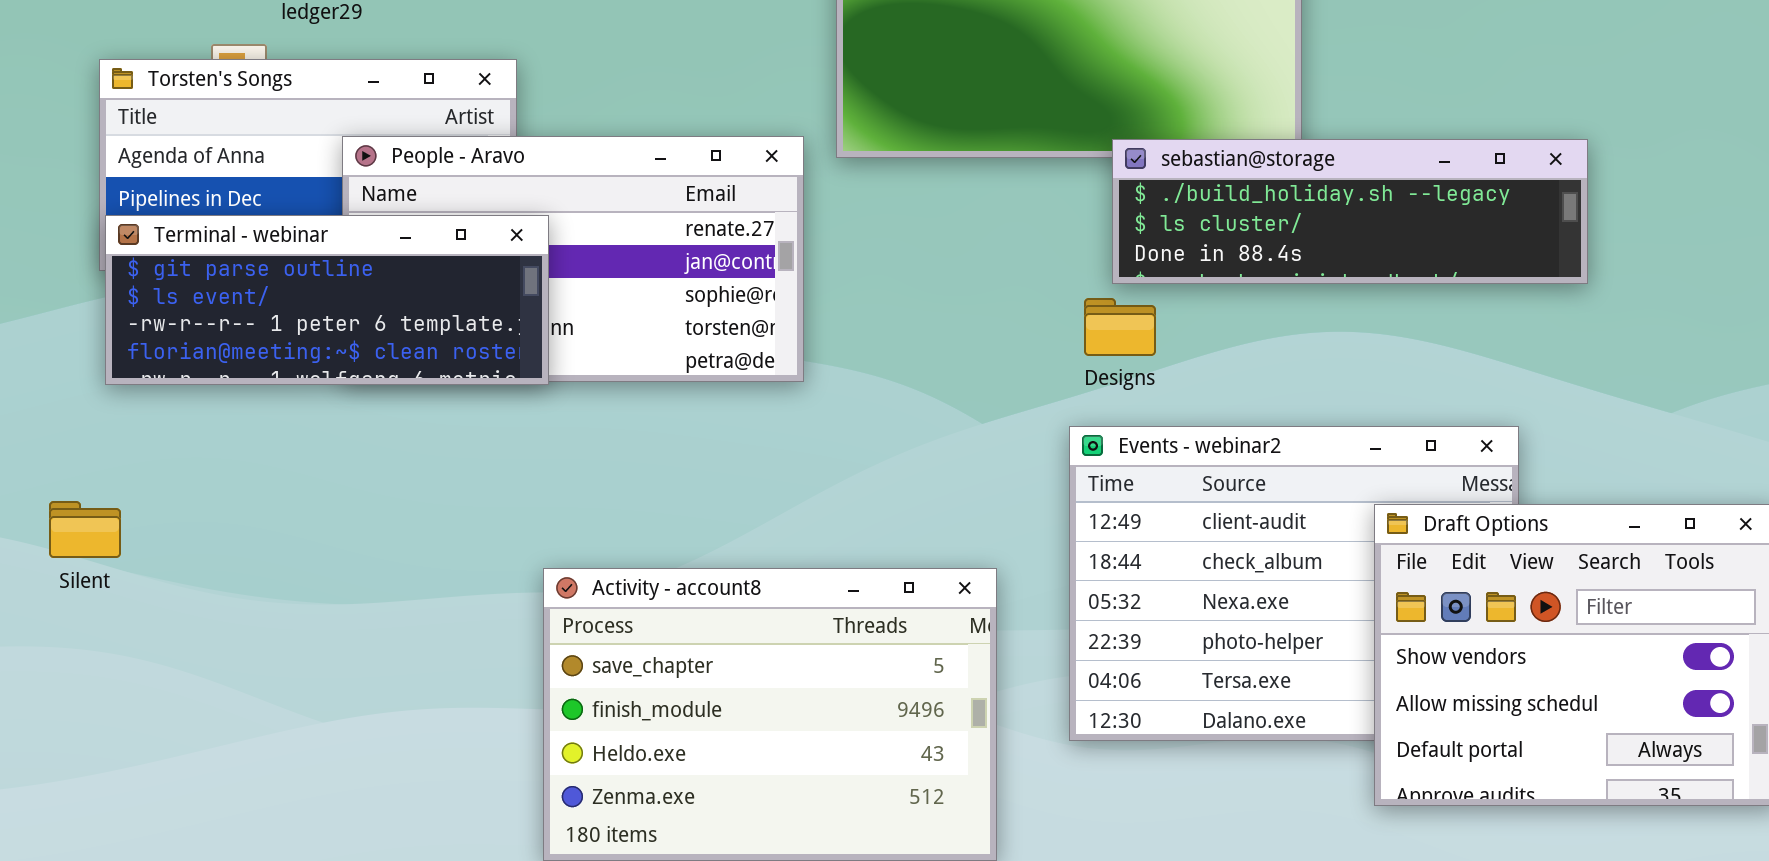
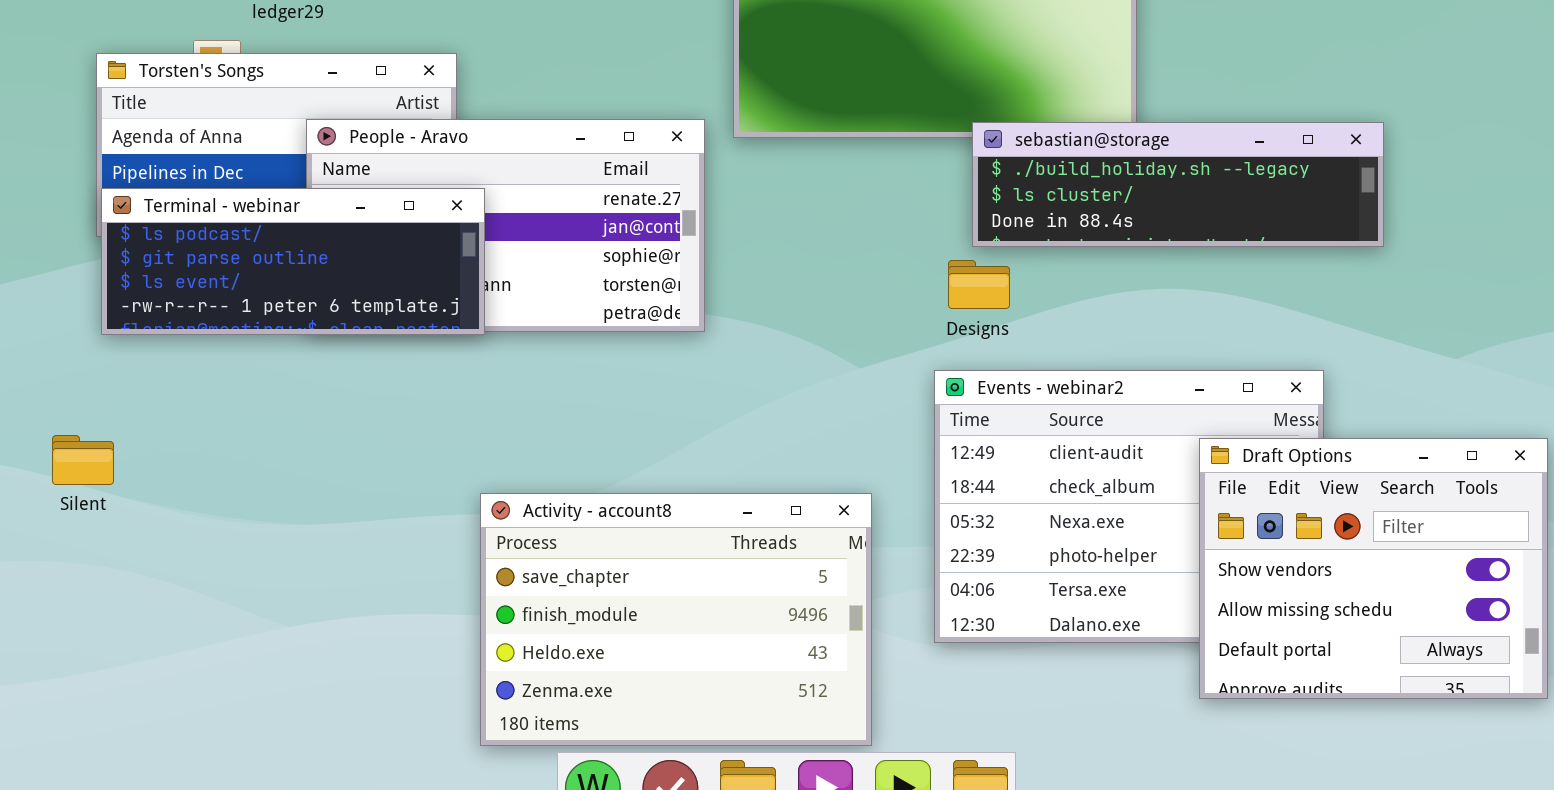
Terminal - webinar: [105,215,549,385] -> [101,188,485,335], scrolled up 1 row

